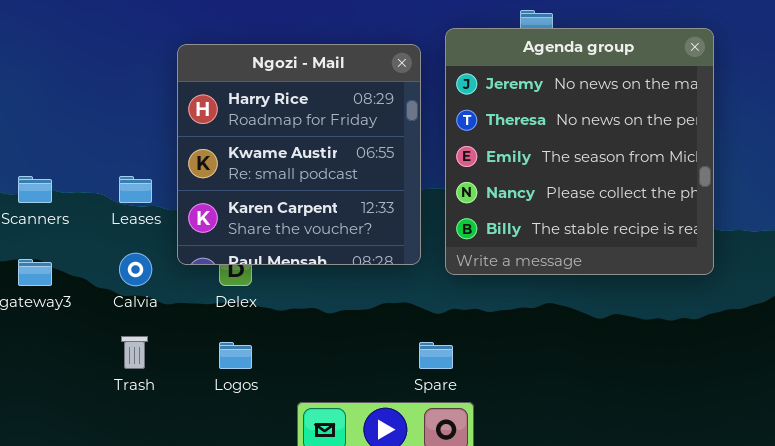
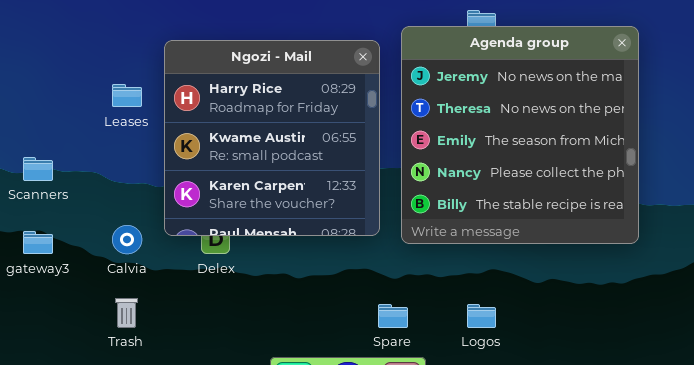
Leases: [119,176,152,203] -> [112,84,142,107], moved
Logos: [219,342,252,369] -> [467,304,496,328], moved

